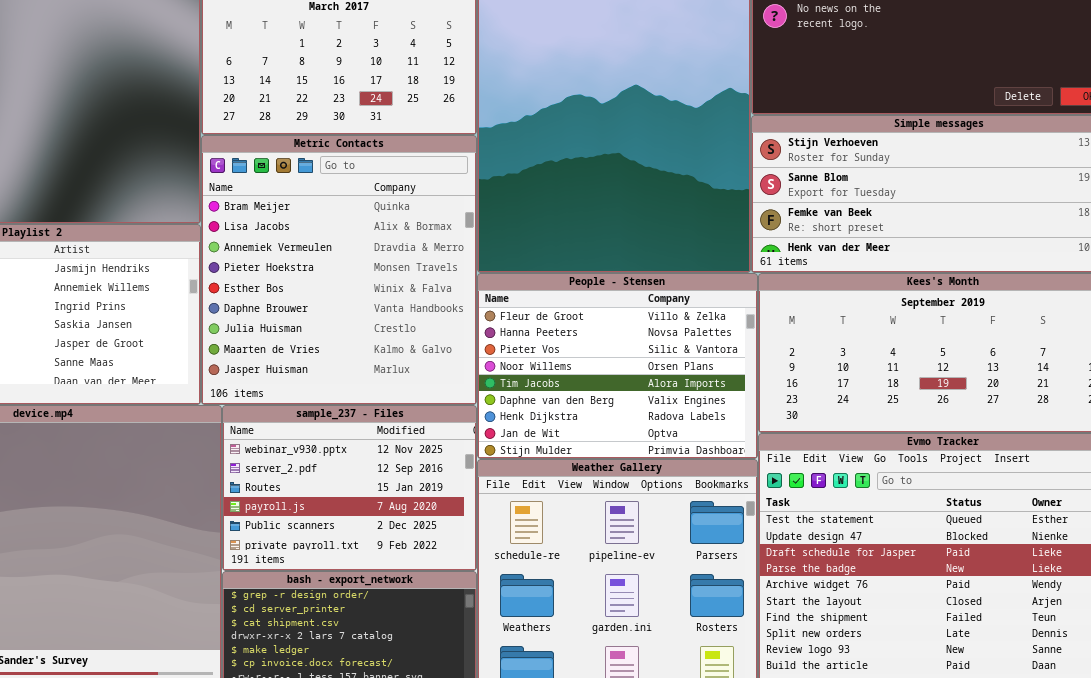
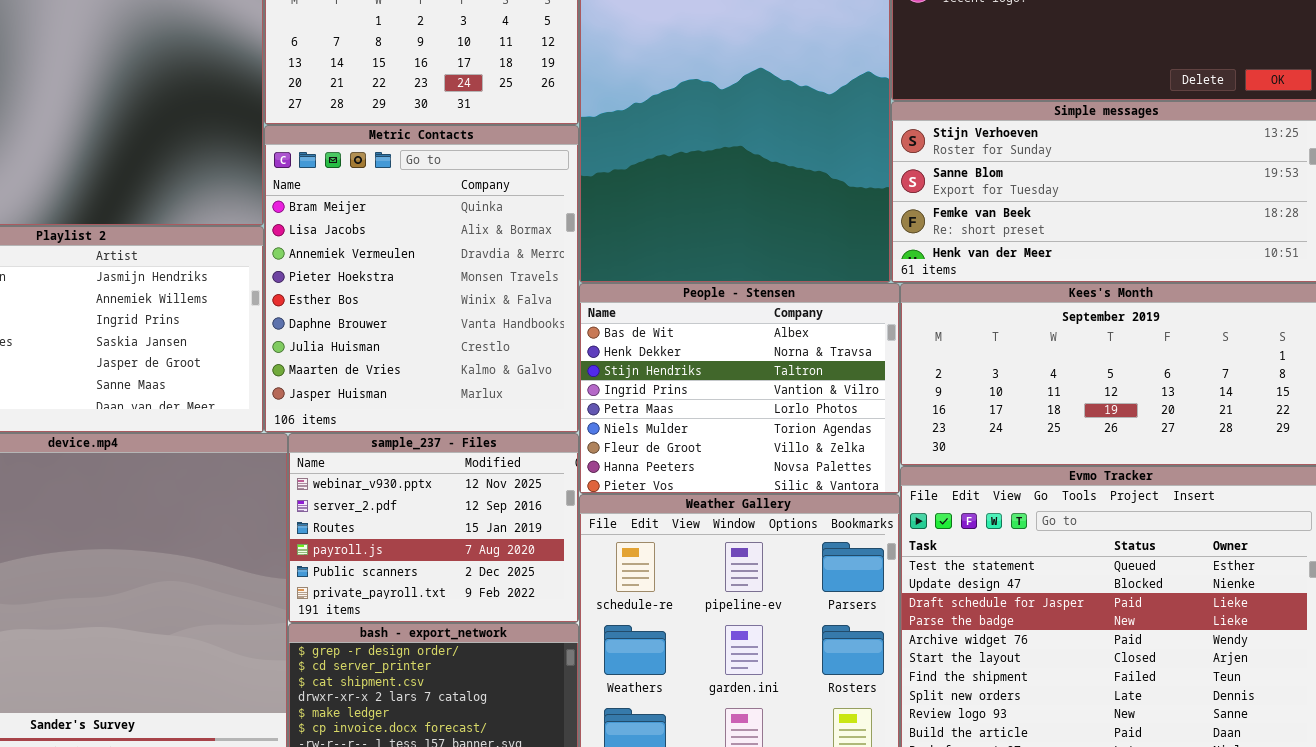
People - Stensen: [477,273,758,459] -> [579,283,900,494], scrolled up 6 rows

